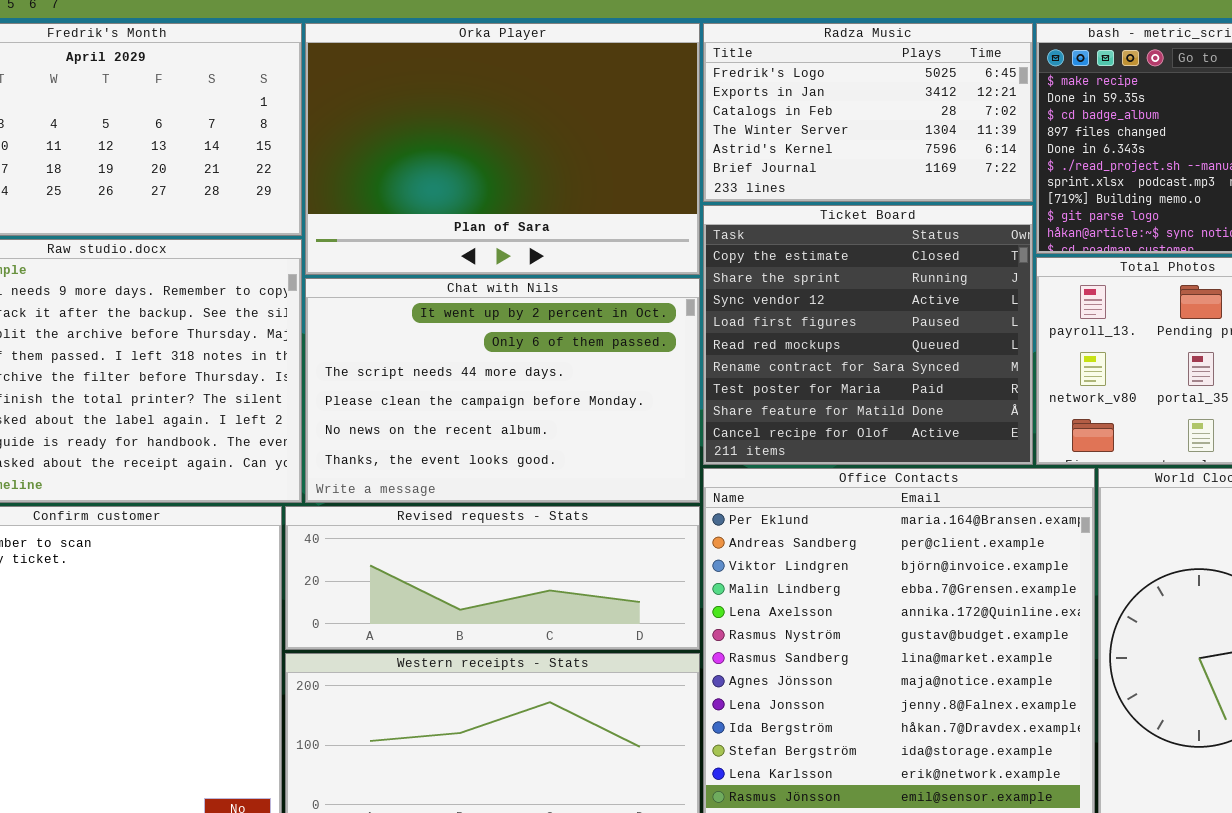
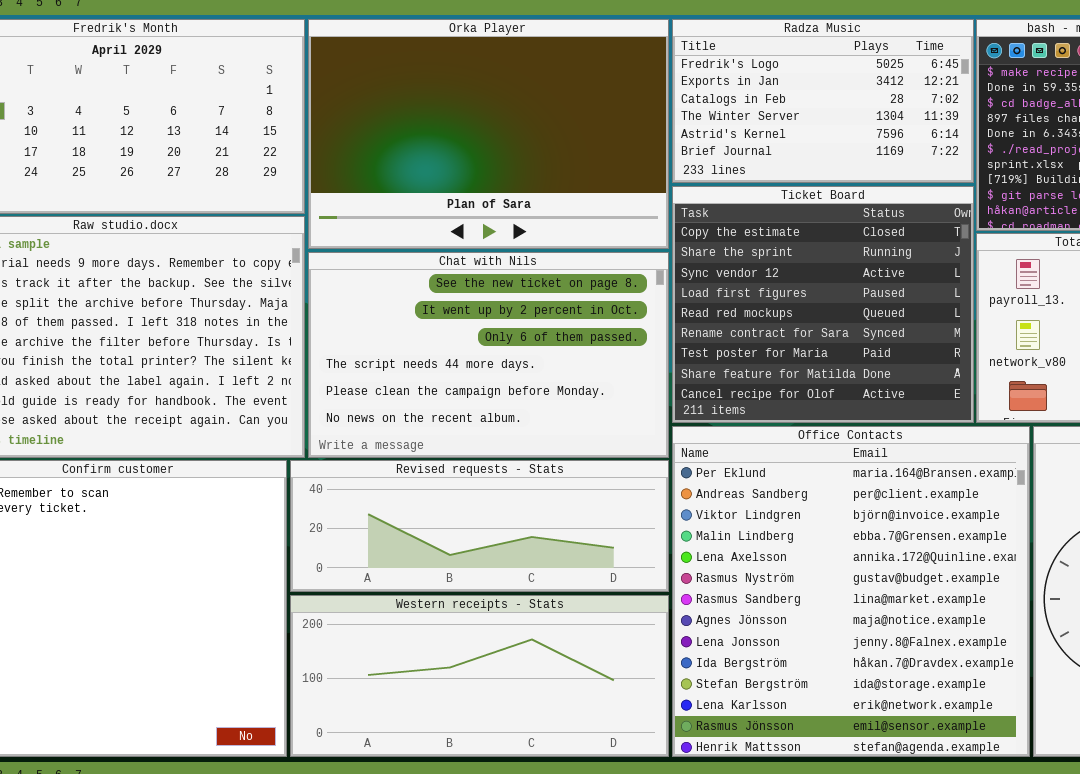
Chat with Nils: [305,278,700,503] -> [308,252,669,458], scrolled up 1 row

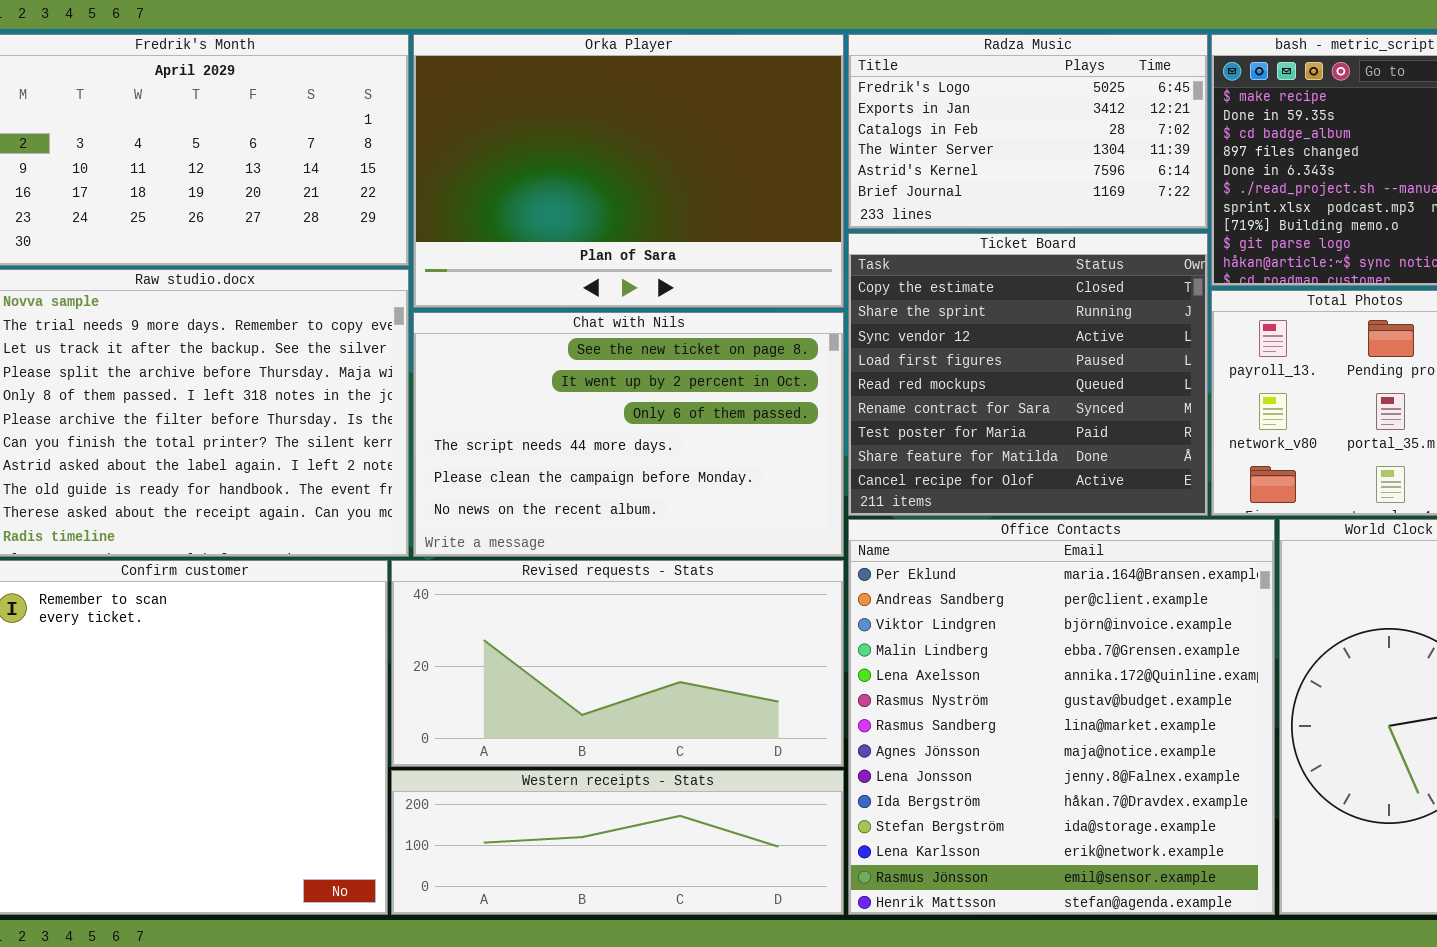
Revised requests - Stats: [290,460,669,592] -> [391,560,844,767], resized
Western receipts - Stats: [290,595,669,757] -> [391,770,844,915], resized

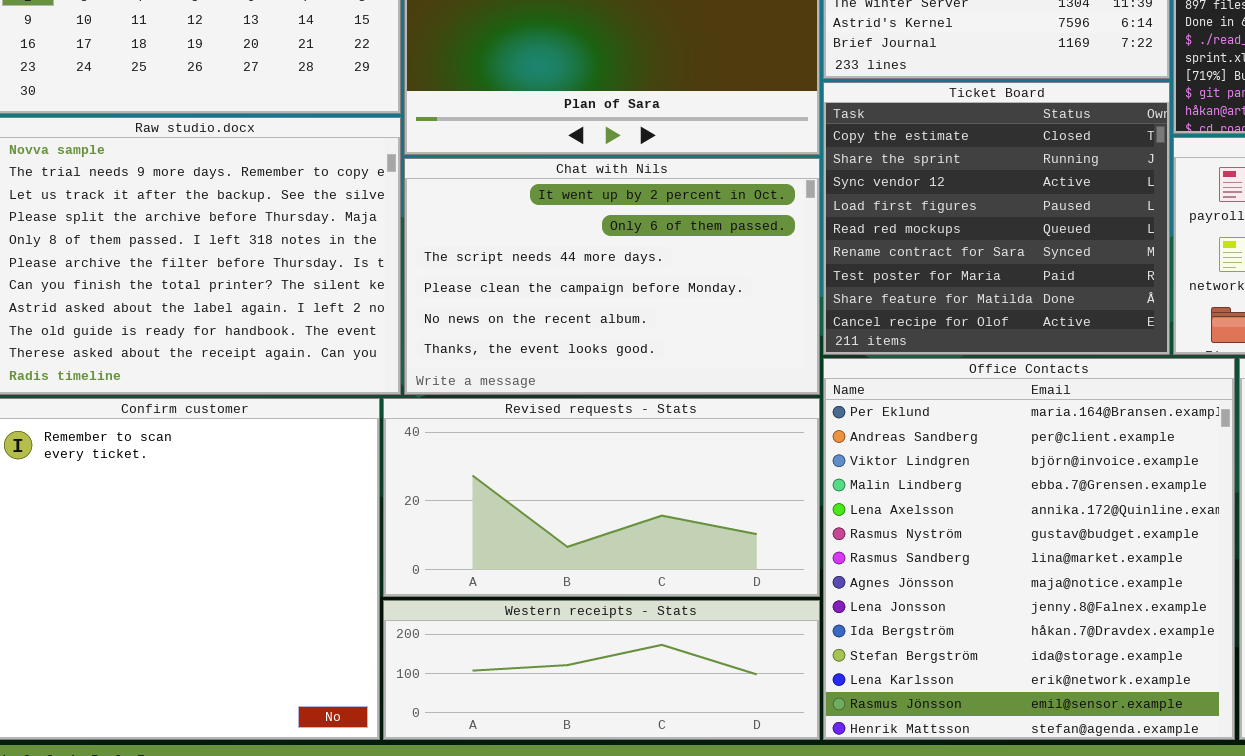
Chat with Nils: [413,312,844,557] -> [404,158,820,395], scrolled down 1 row

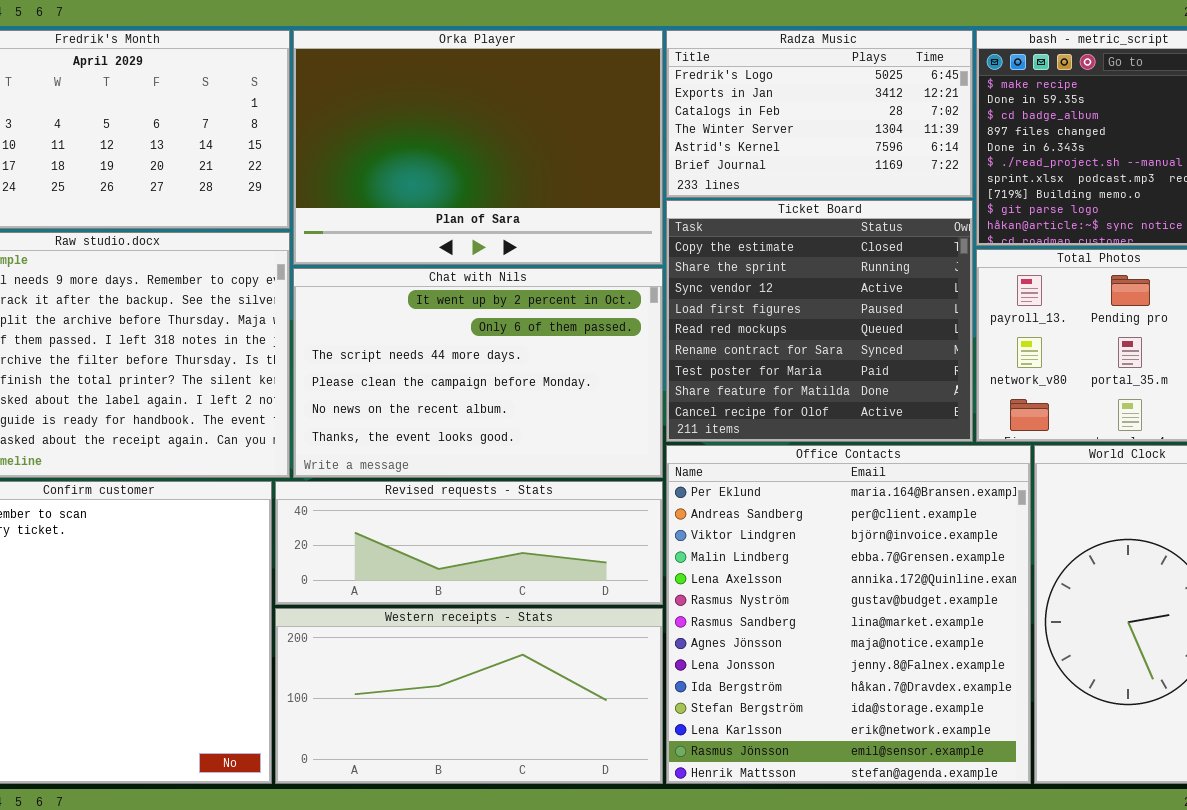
Revised requests - Stats: [383,398,820,597] -> [275,481,663,605], resized
Western receipts - Stats: [383,600,820,740] -> [275,608,663,784], resized

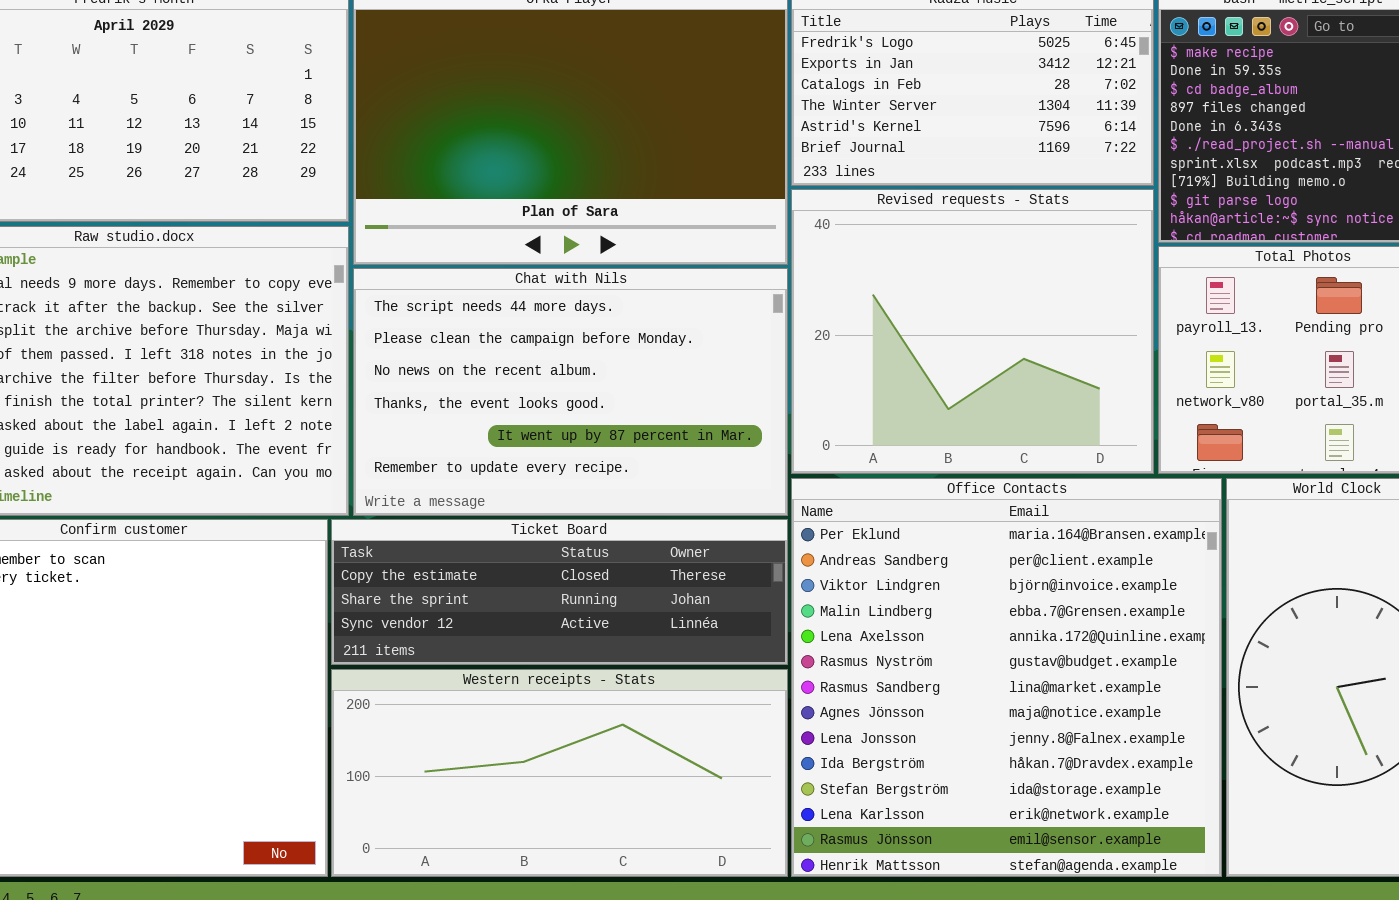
Ticket Board: [666,200,973,442] -> [331,519,788,665], moved, resized
Chat with Nils: [293,268,663,478] -> [353,268,788,516], scrolled down 2 rows
Revised requests - Stats: [275,481,663,605] -> [791,189,1154,474], moved, resized

